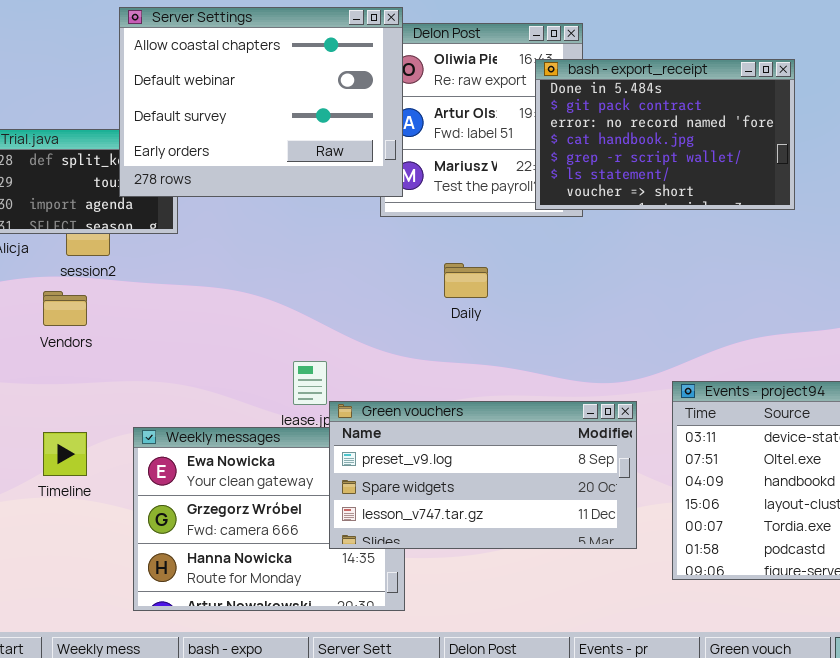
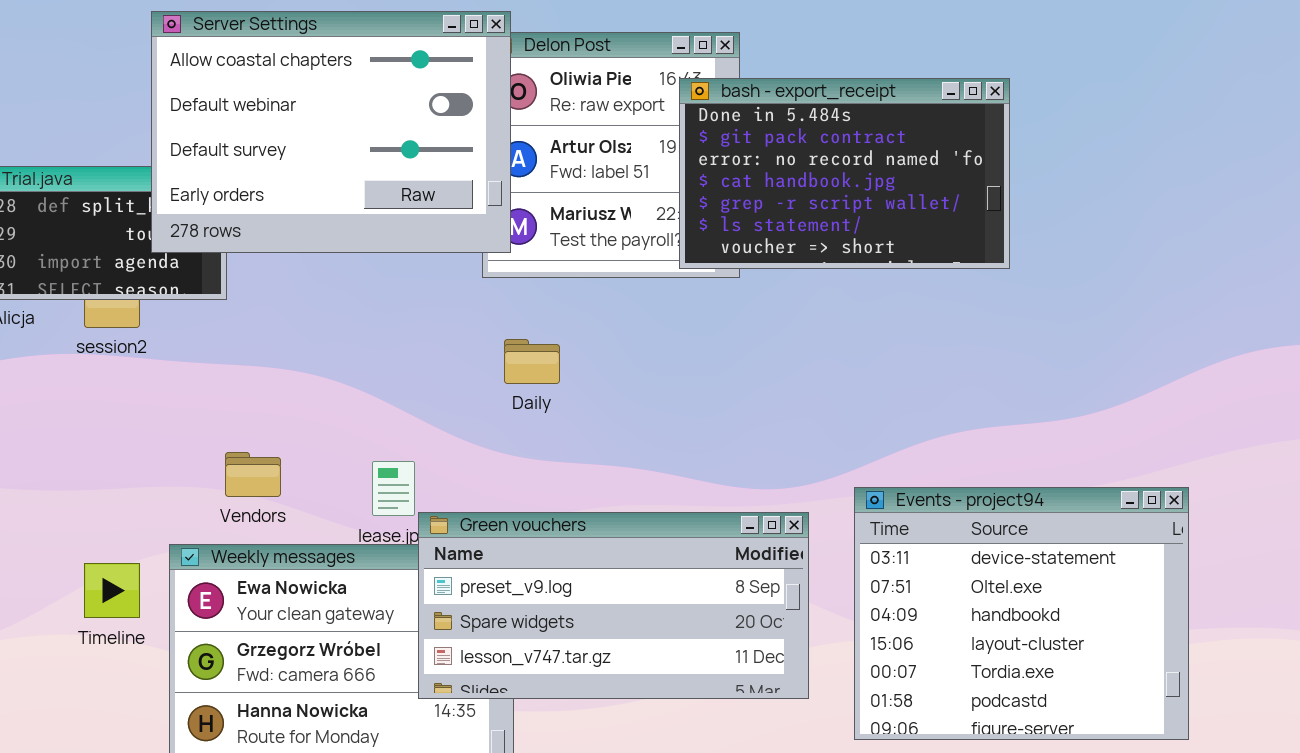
Daily: [444,263,488,298] -> [504,339,560,384], moved
Vendors: [43,291,87,326] -> [225,452,281,497], moved
Timeline: [43,432,87,476] -> [84,563,140,618], moved

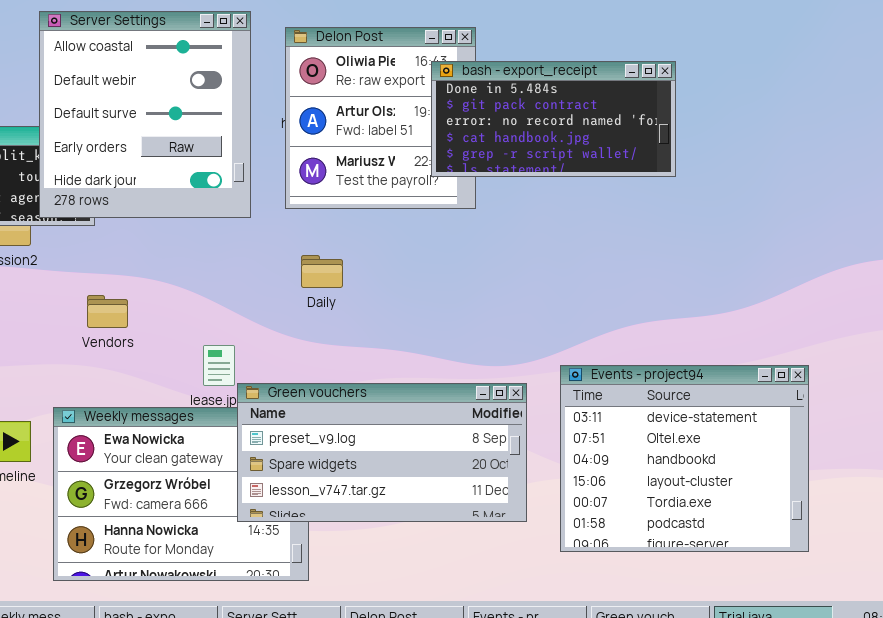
Server Settings: [151,11,511,253] -> [39,11,251,218], resized
bash - export_receipt: [679,78,1010,269] -> [431,61,676,177], resized
Vendors: [225,452,281,497] -> [87,295,128,328], moved

